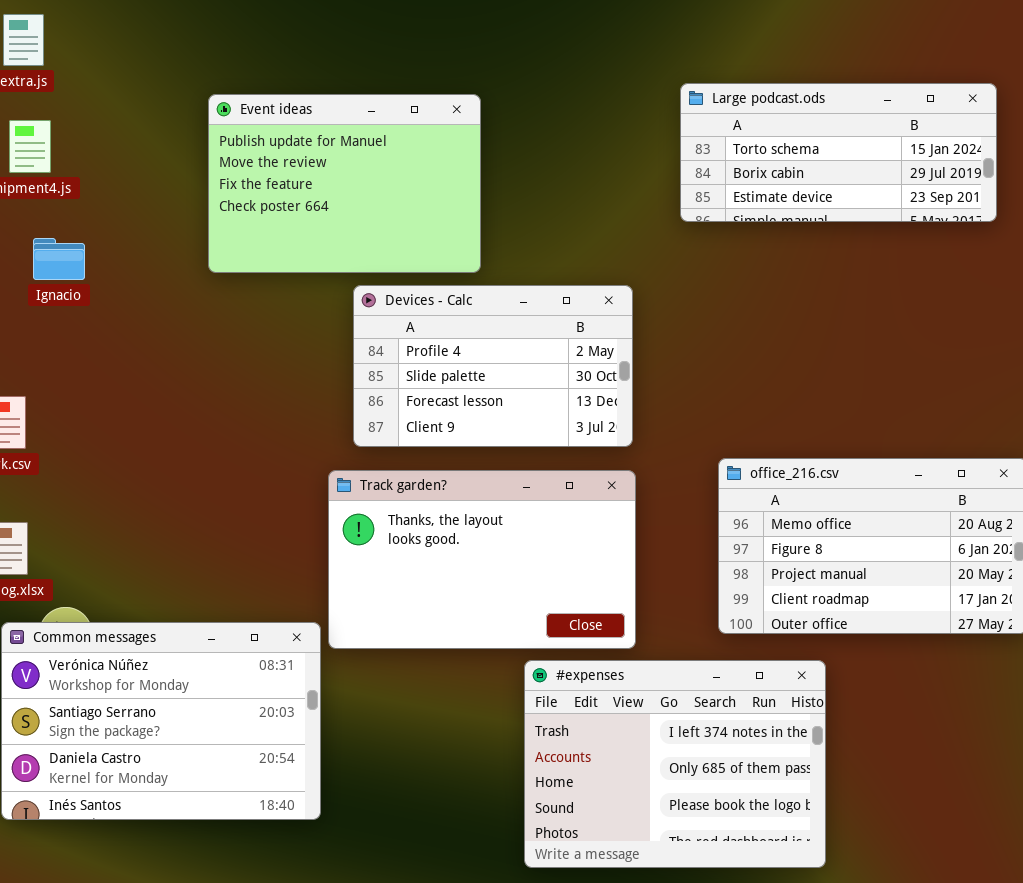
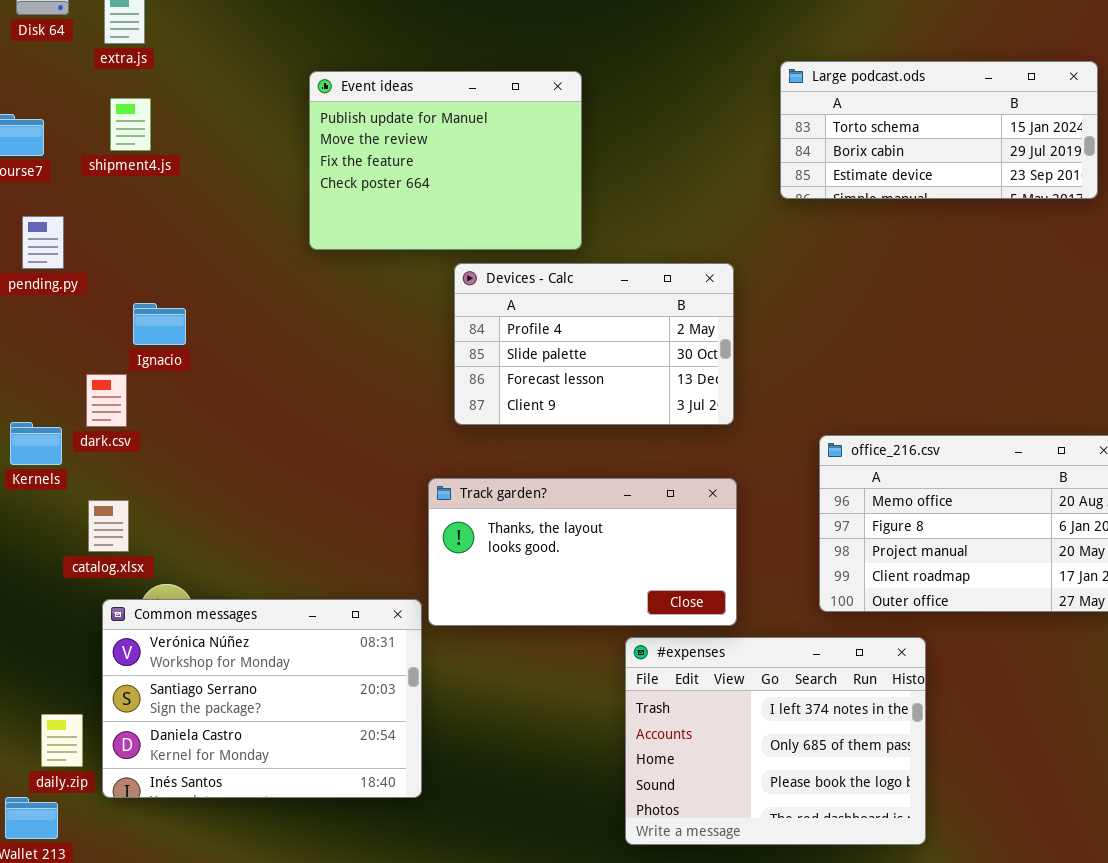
Ignacio: [33,238,85,280] -> [133,303,186,345], moved
Track garden?: [328,470,636,649] -> [428,478,737,626], resized

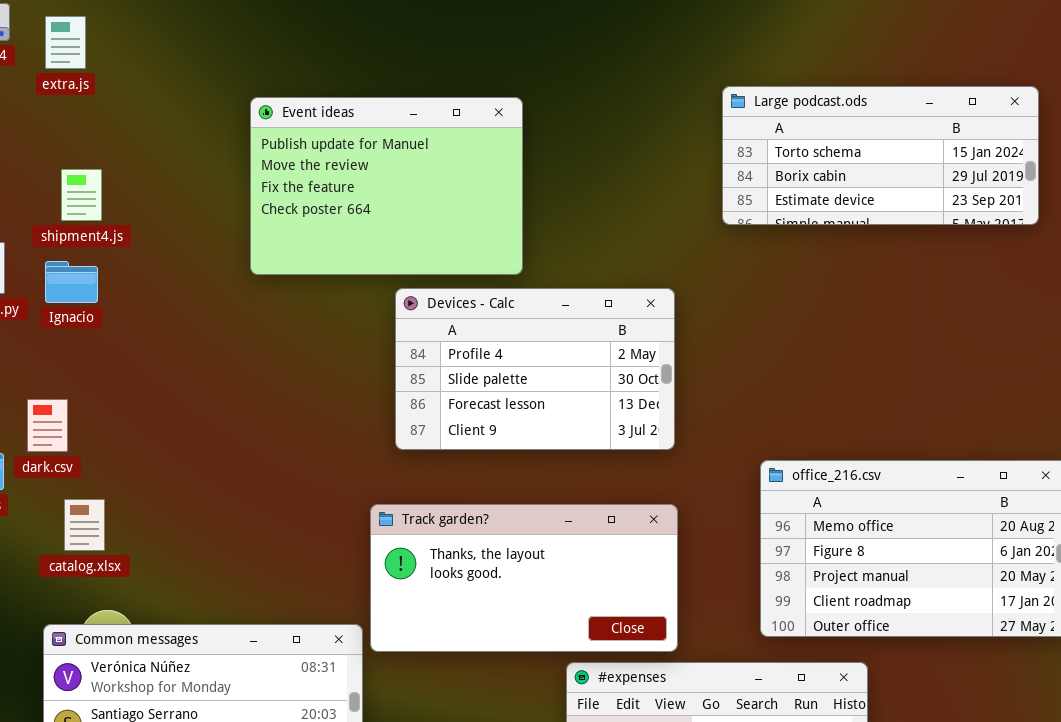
shipment4.js: [110,98,151,151] -> [61,169,102,221], moved
Ignacio: [133,303,186,345] -> [45,261,98,303], moved
catalog.xlsx: [88,500,129,552] -> [64,499,105,551], moved

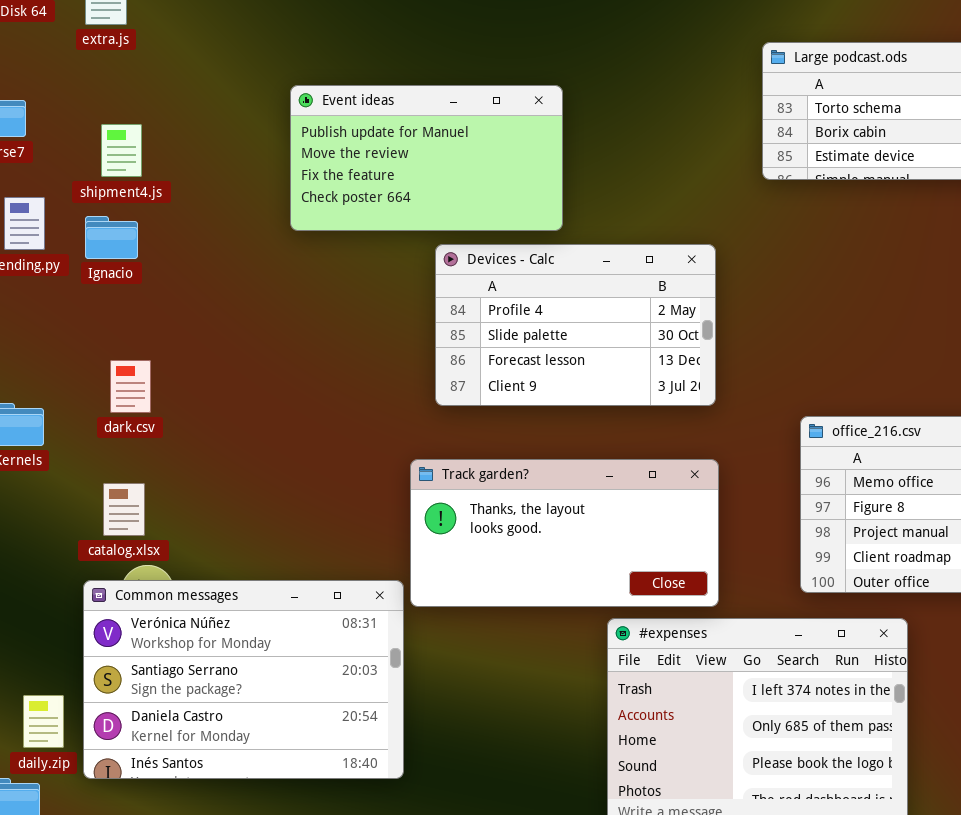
Event ideas: [250,97,523,275] -> [290,85,563,231], resized
dark.csv: [27,399,68,452] -> [110,360,151,413], moved
catalog.xlsx: [64,499,105,551] -> [103,483,145,536], moved

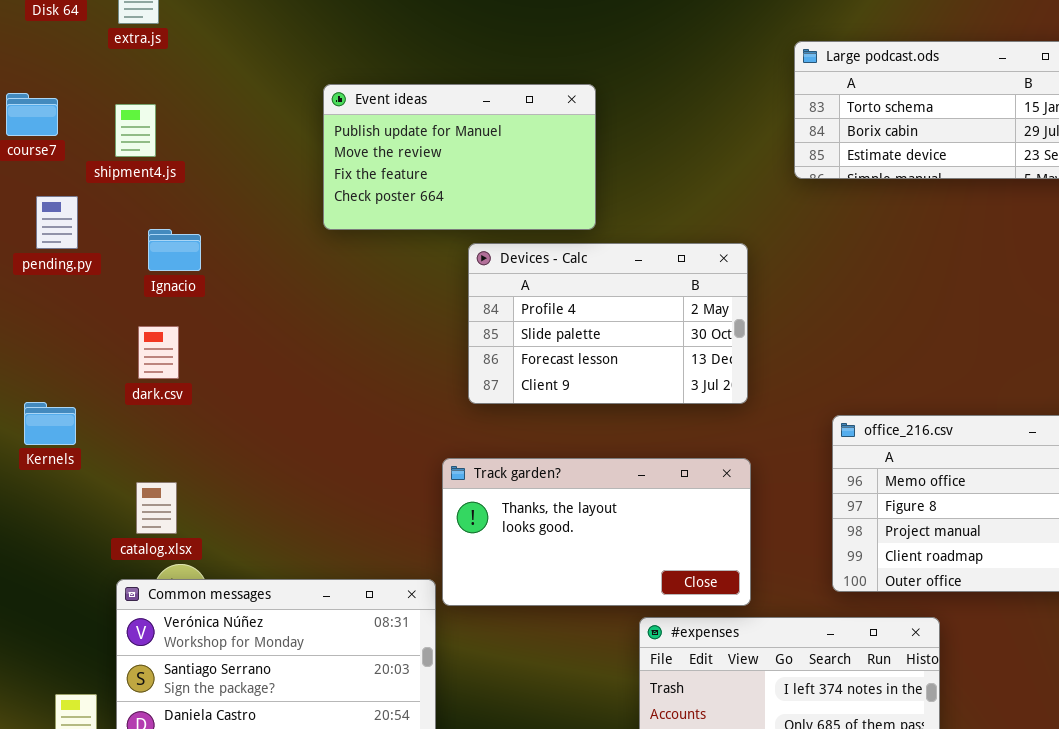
shipment4.js: [101,124,142,177] -> [115,104,156,157], moved
Ignacio: [85,216,138,259] -> [148,229,201,271], moved
dark.csv: [110,360,151,413] -> [138,326,179,379], moved

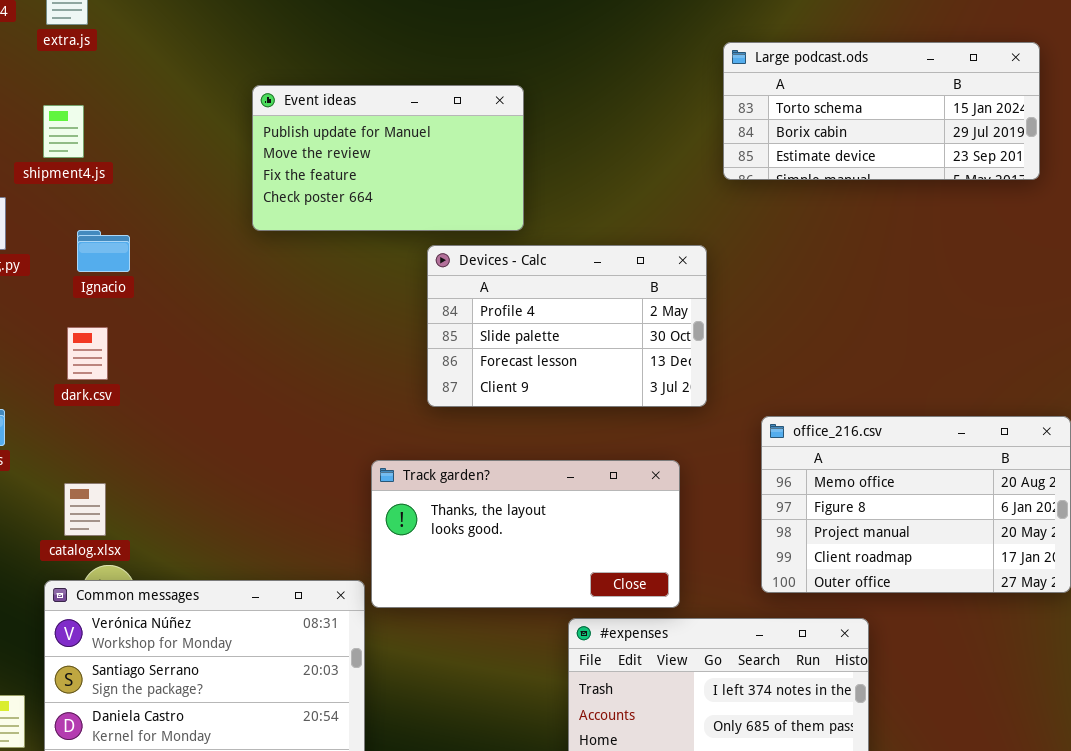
Devices - Calc: [468,243,748,404] -> [427,245,707,407], moved

